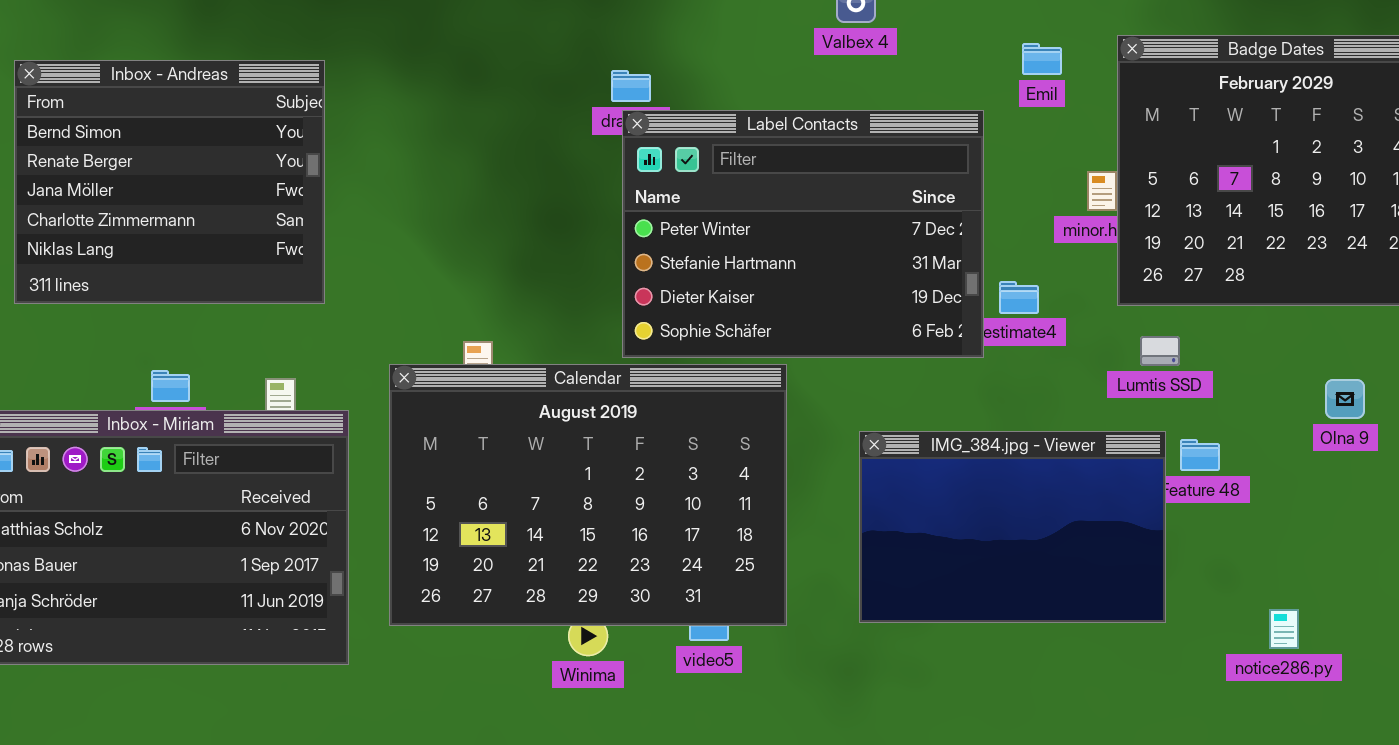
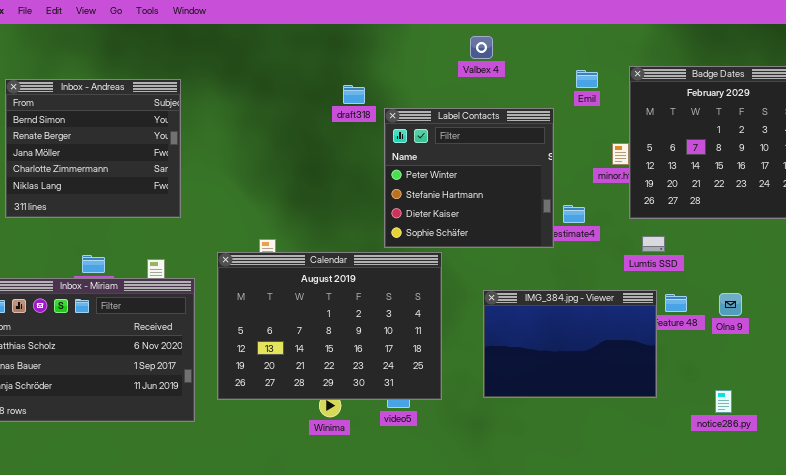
Label Contacts: [622,110,984,358] -> [384,108,554,248], resized
Olna 9: [1325,379,1365,419] -> [719,293,742,316], moved

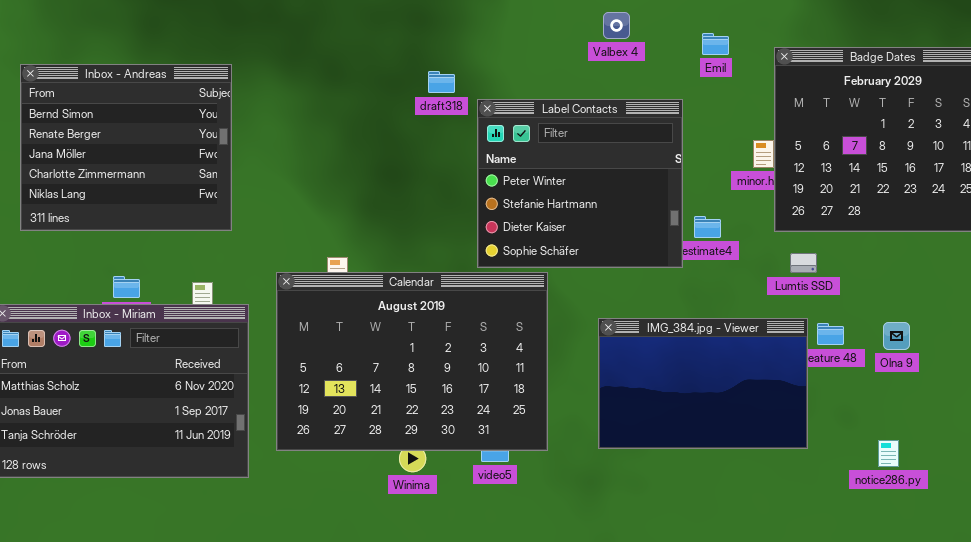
Valbex 4: [470,36,493,59] -> [603,12,630,39], moved
Emil: [576,70,598,88] -> [702,33,729,55], moved

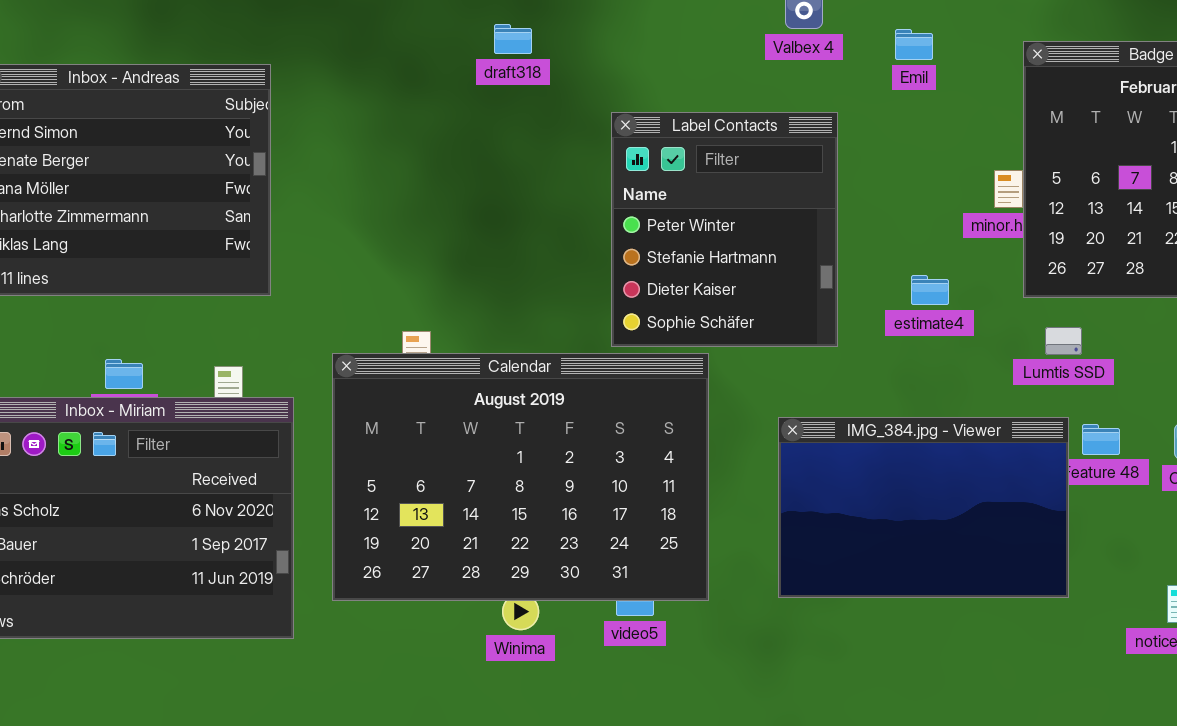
Emil: [702,33,729,55] -> [895,29,933,60], moved
draft318: [428,71,455,93] -> [494,24,532,54], moved
Label Contacts: [477,99,683,268] -> [611,112,838,347], resized

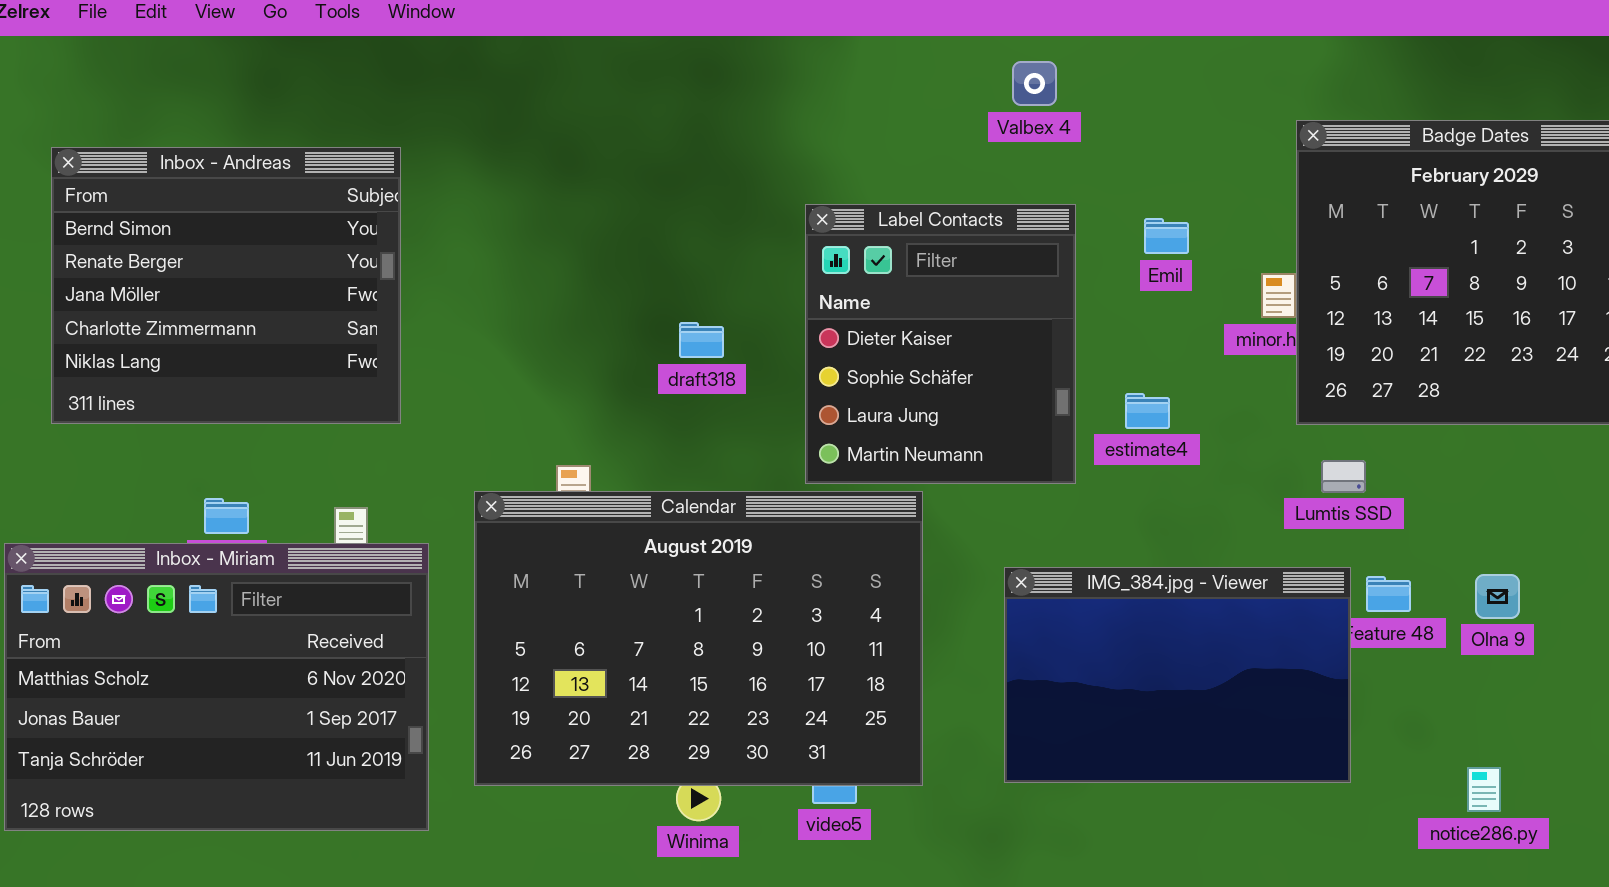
draft318: [494,24,532,54] -> [679,322,724,358], moved
Emil: [895,29,933,60] -> [1144,218,1189,254], moved
Label Contacts: [611,112,838,347] -> [805,204,1076,484], scrolled down 2 rows
estimate4: [911,275,949,305] -> [1125,393,1170,429], moved

